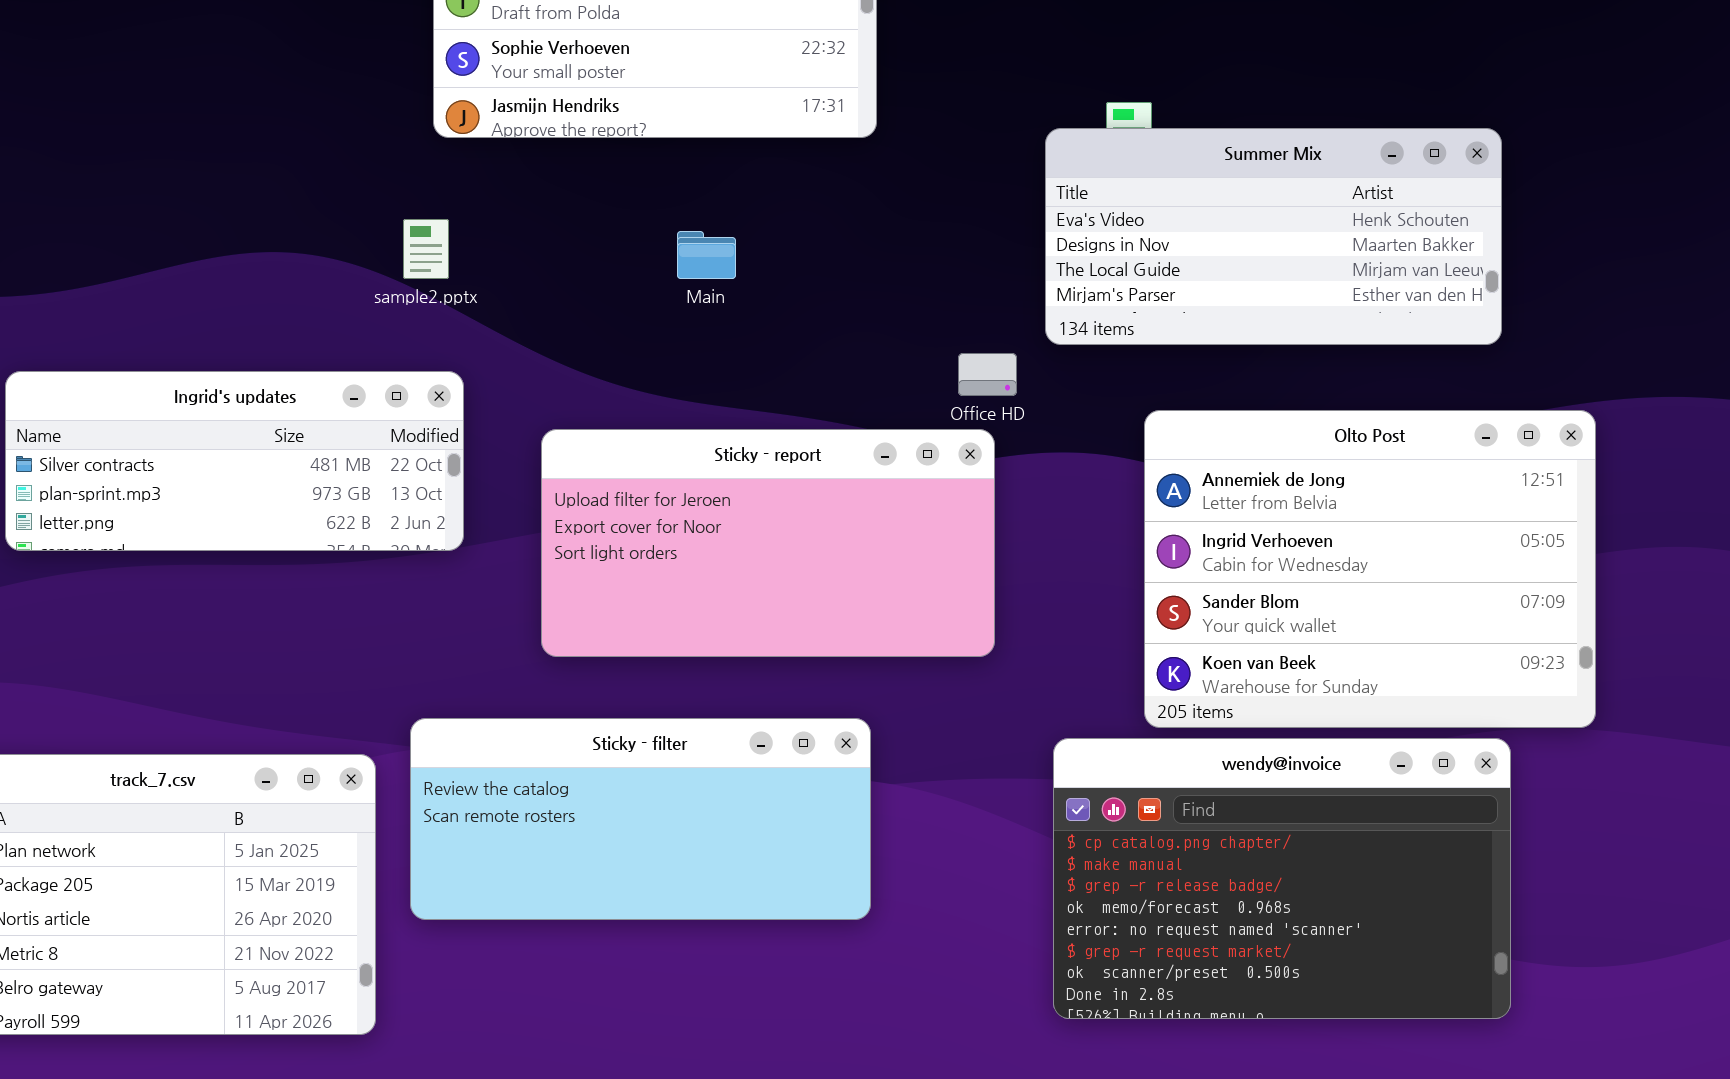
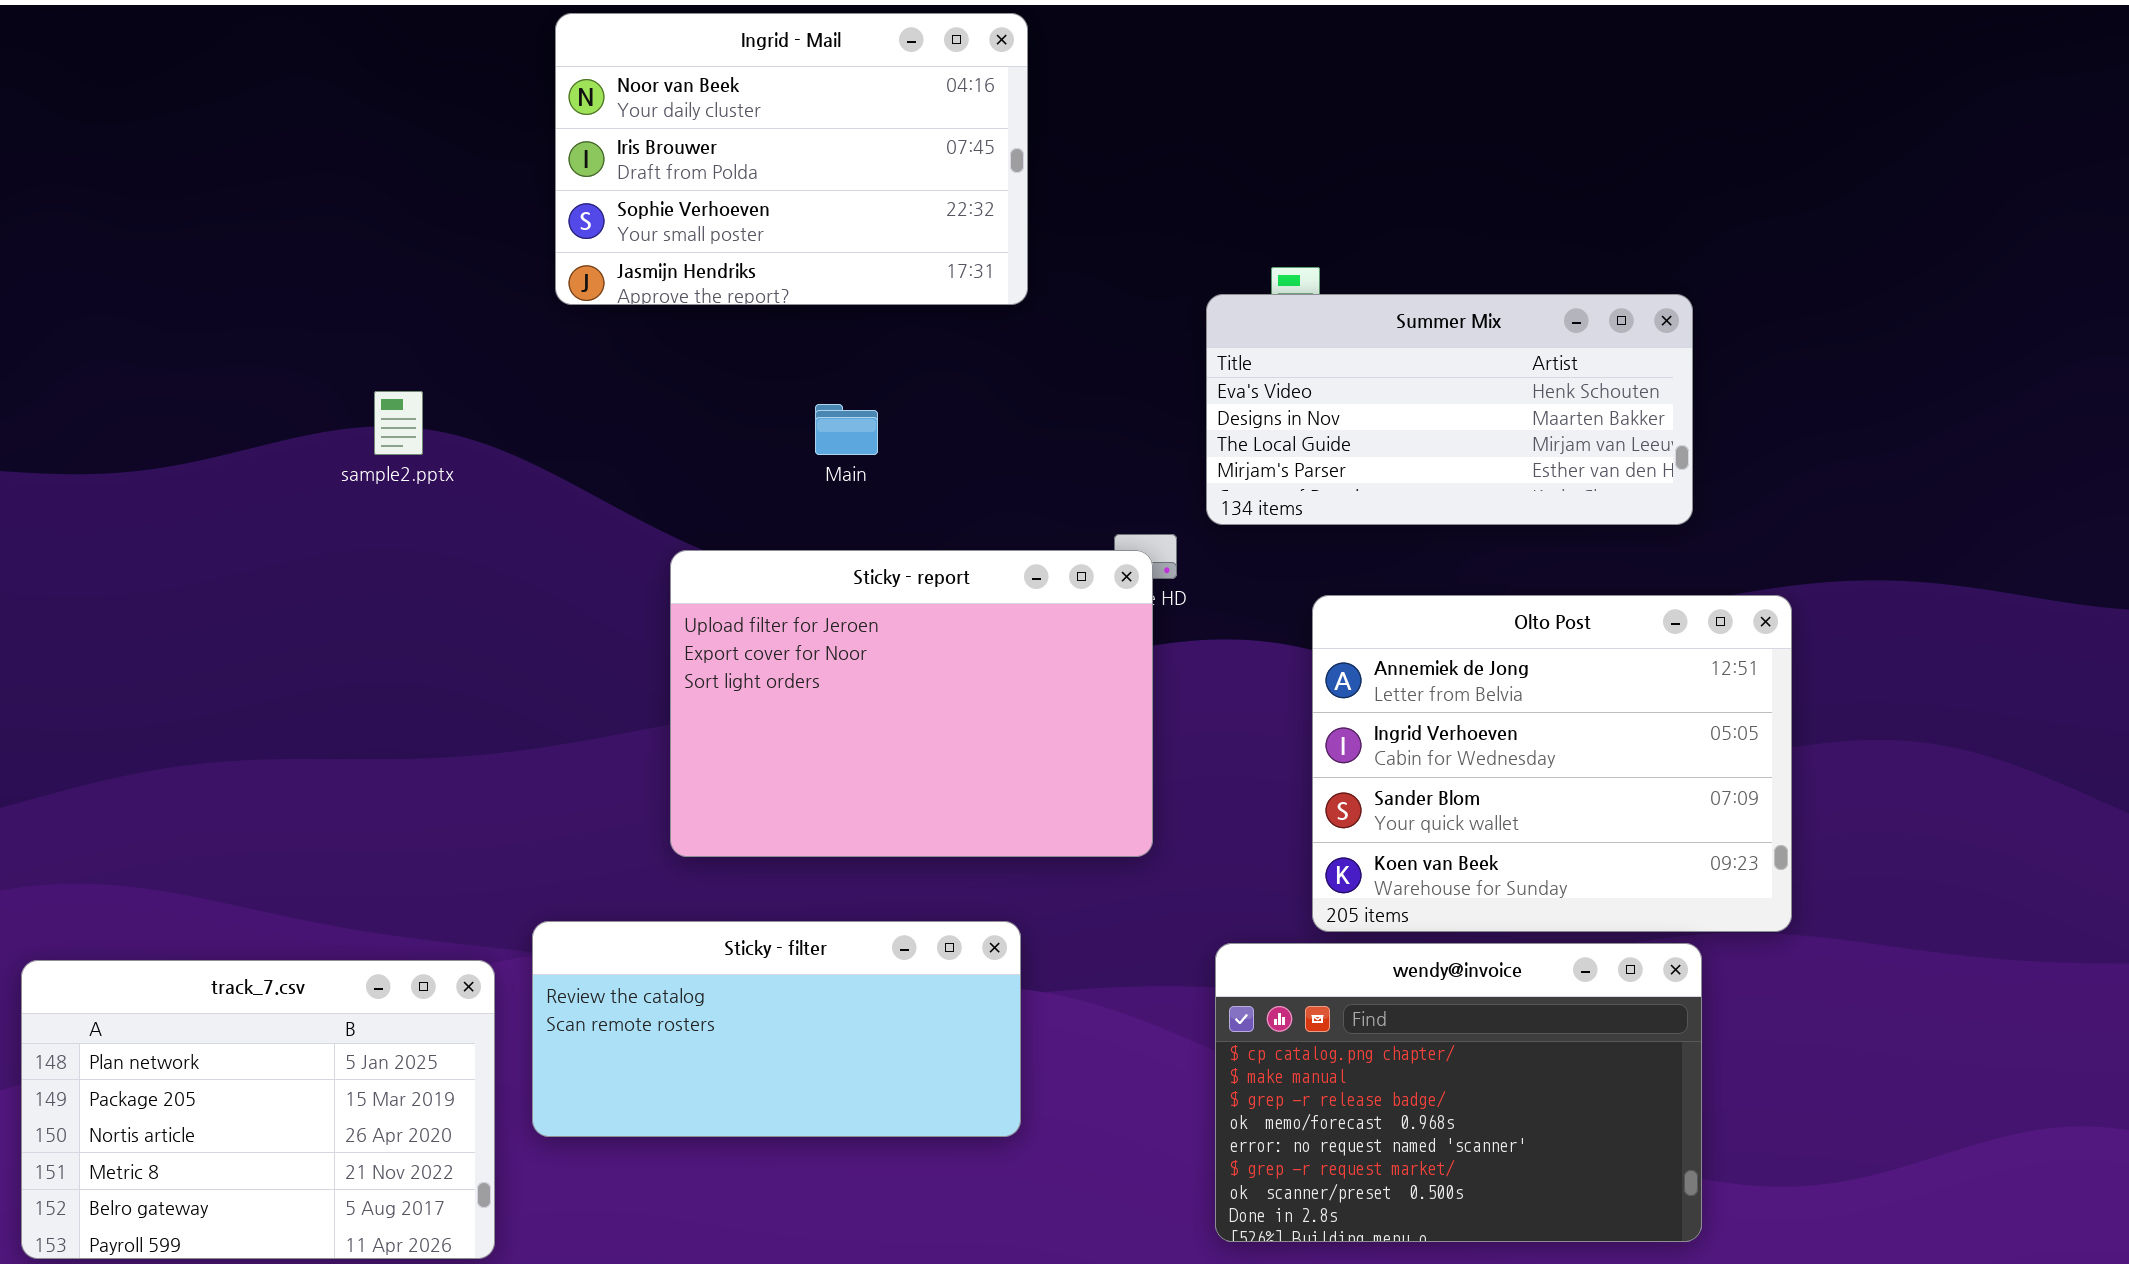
sample2.pptx: [403,219,449,279] -> [374,391,423,455], moved
Ingrid's updates: [5,371,464,551] -> none, closed
Sticky - report: [541,429,995,657] -> [670,550,1153,857], resized

